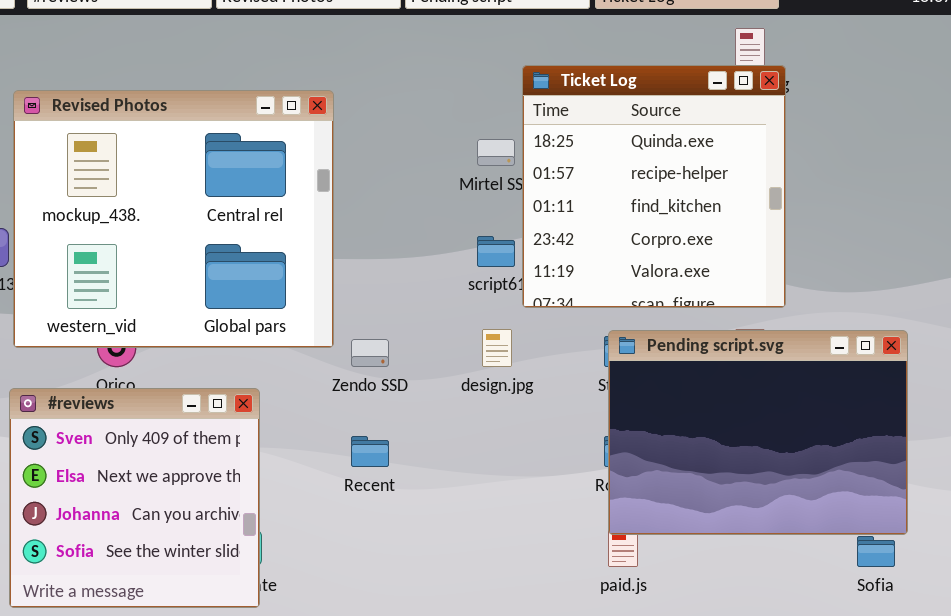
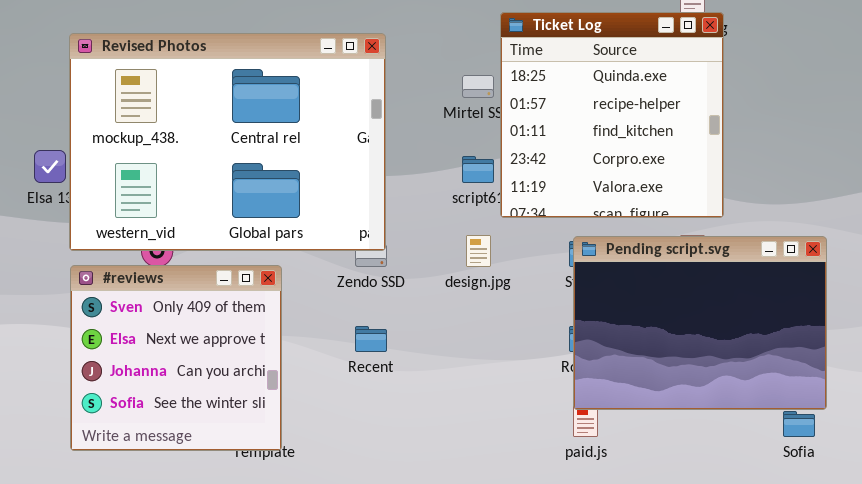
Revised Photos: [13,90,334,348] -> [69,33,386,251], resized
#reviews: [9,388,260,608] -> [70,265,282,451], moved

